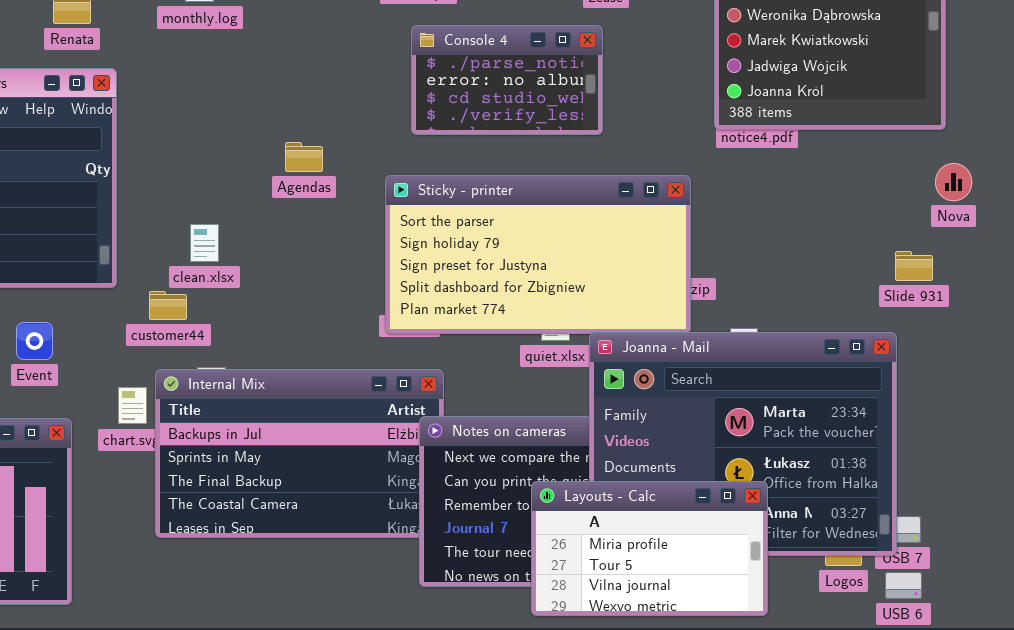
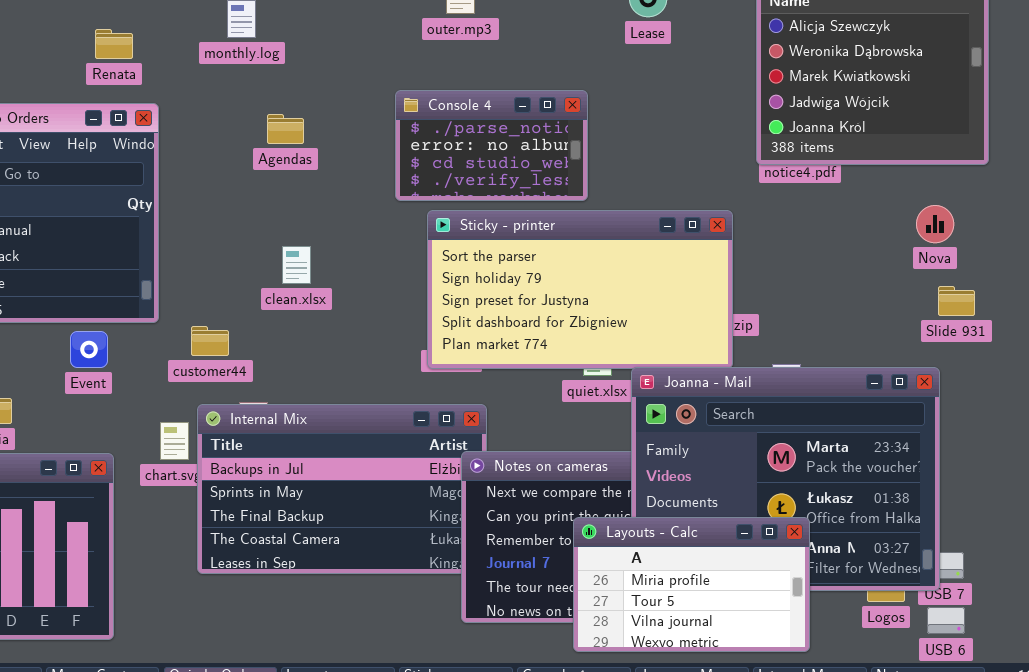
Console 4: [411,25,603,135] -> [395,90,588,201], moved
Agendas: [285,142,323,172] -> [267,114,304,144], moved
Nova: [935,163,972,201] -> [916,205,954,243], moved
clean.xlsx: [190,224,219,262] -> [282,246,311,284], moved
Event: [16,322,53,360] -> [70,331,108,368], moved

